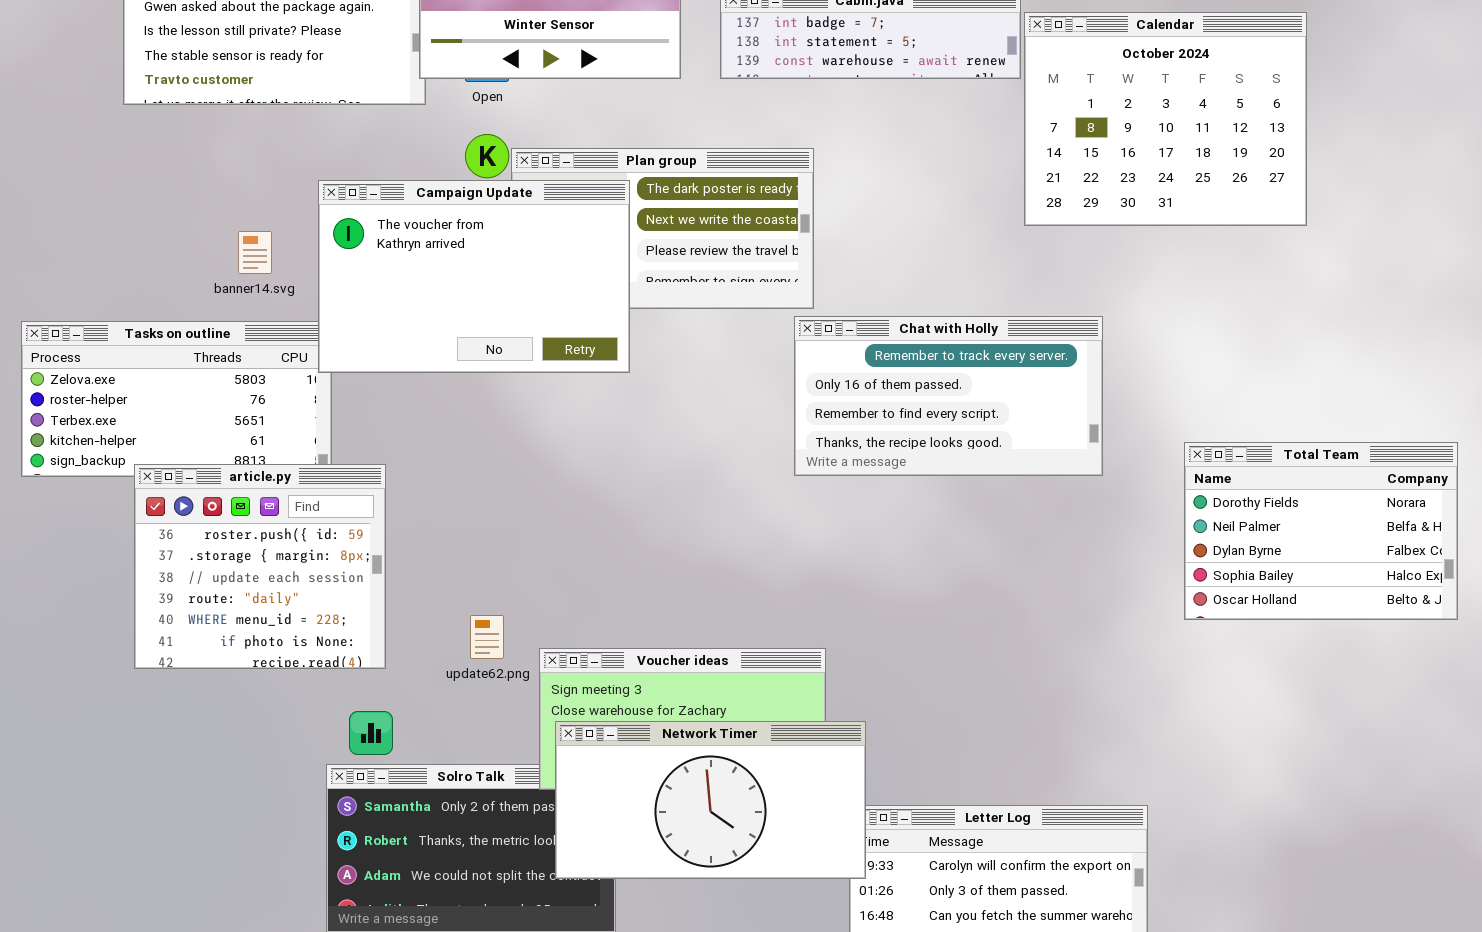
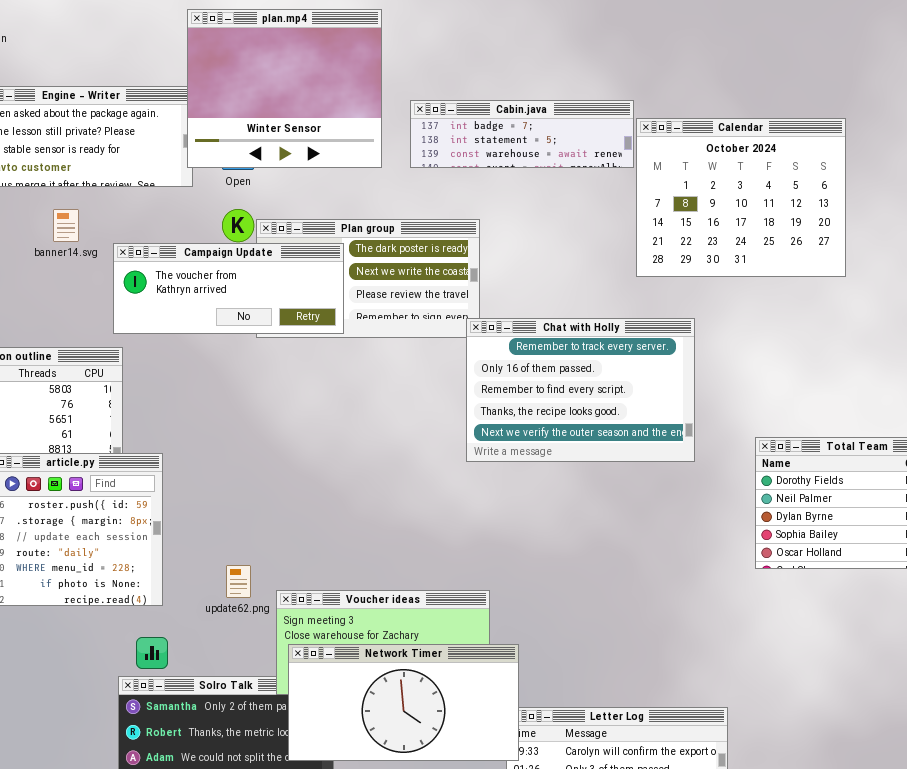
Campaign Update: [318,180,630,373] -> [113,243,344,334], resized
banner14.svg: [238,231,272,274] -> [53,209,79,242], moved
Chat with Holly: [794,316,1103,476] -> [466,318,695,462], resized

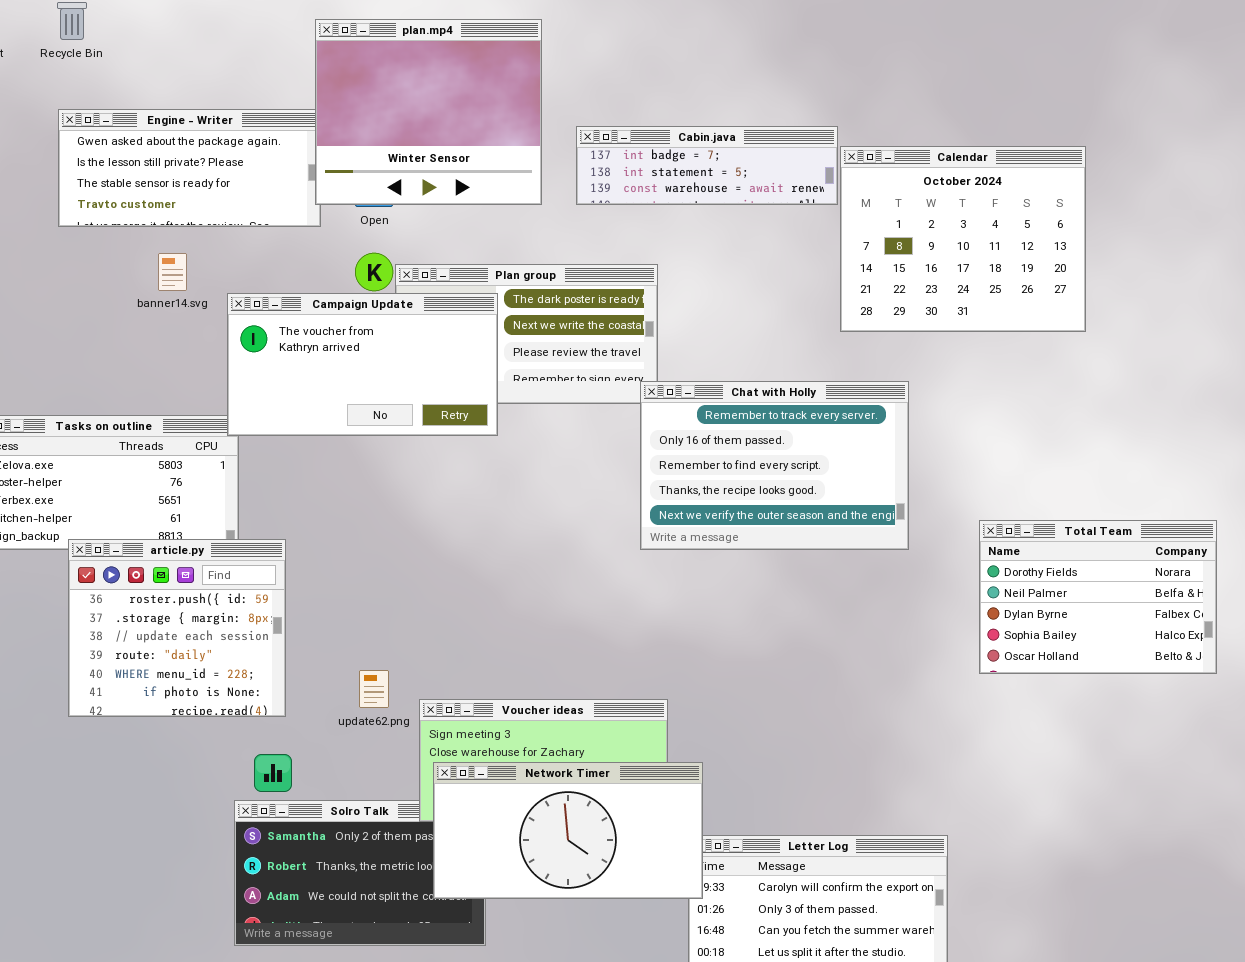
Campaign Update: [113,243,344,334] -> [227,293,498,436], resized

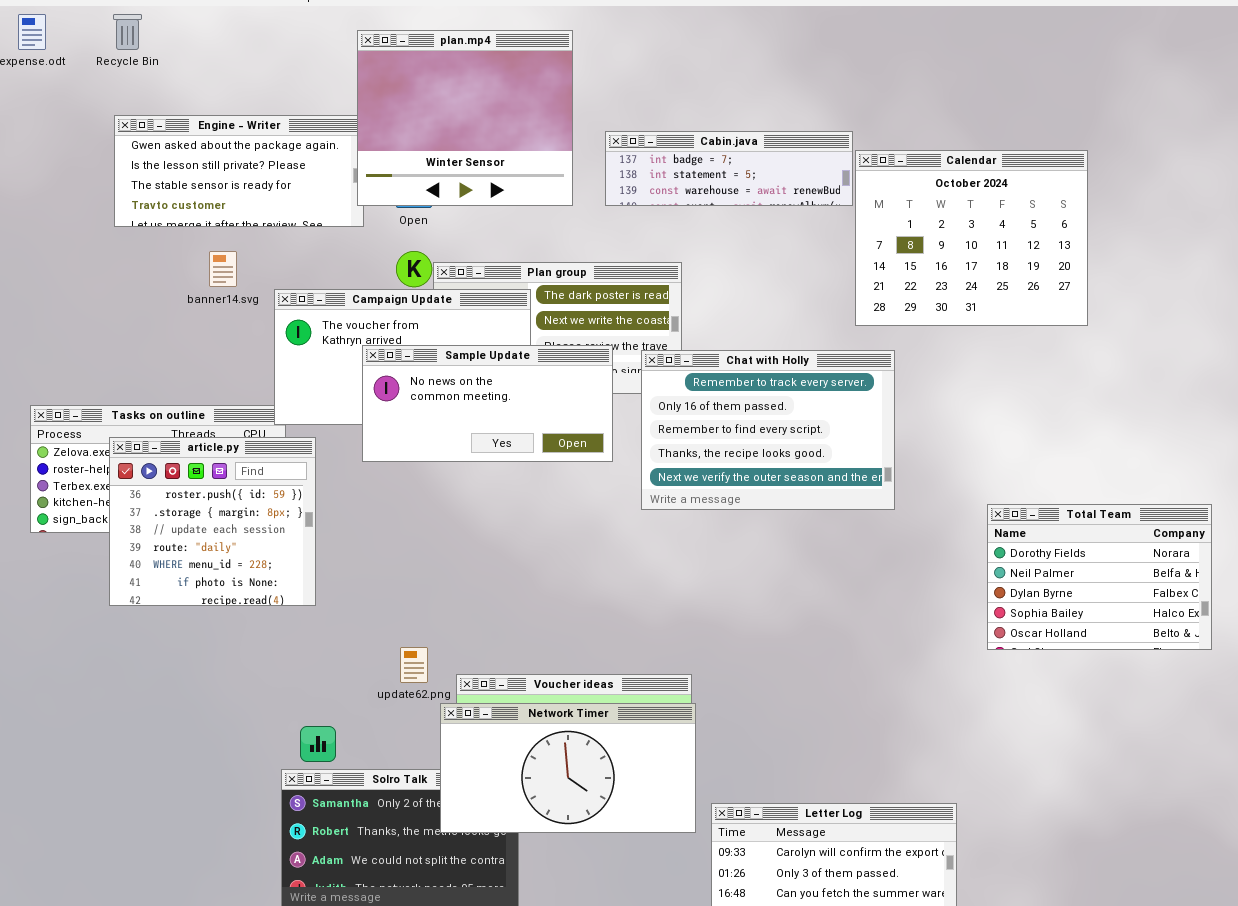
Sample Update: none -> [362,345,613,462], opened
Chat with Holly: [640,381,909,550] -> [641,350,895,510], moved
article.py: [68,539,286,717] -> [109,437,316,606], moved
Network Timer: [433,762,703,899] -> [440,703,696,833], moved

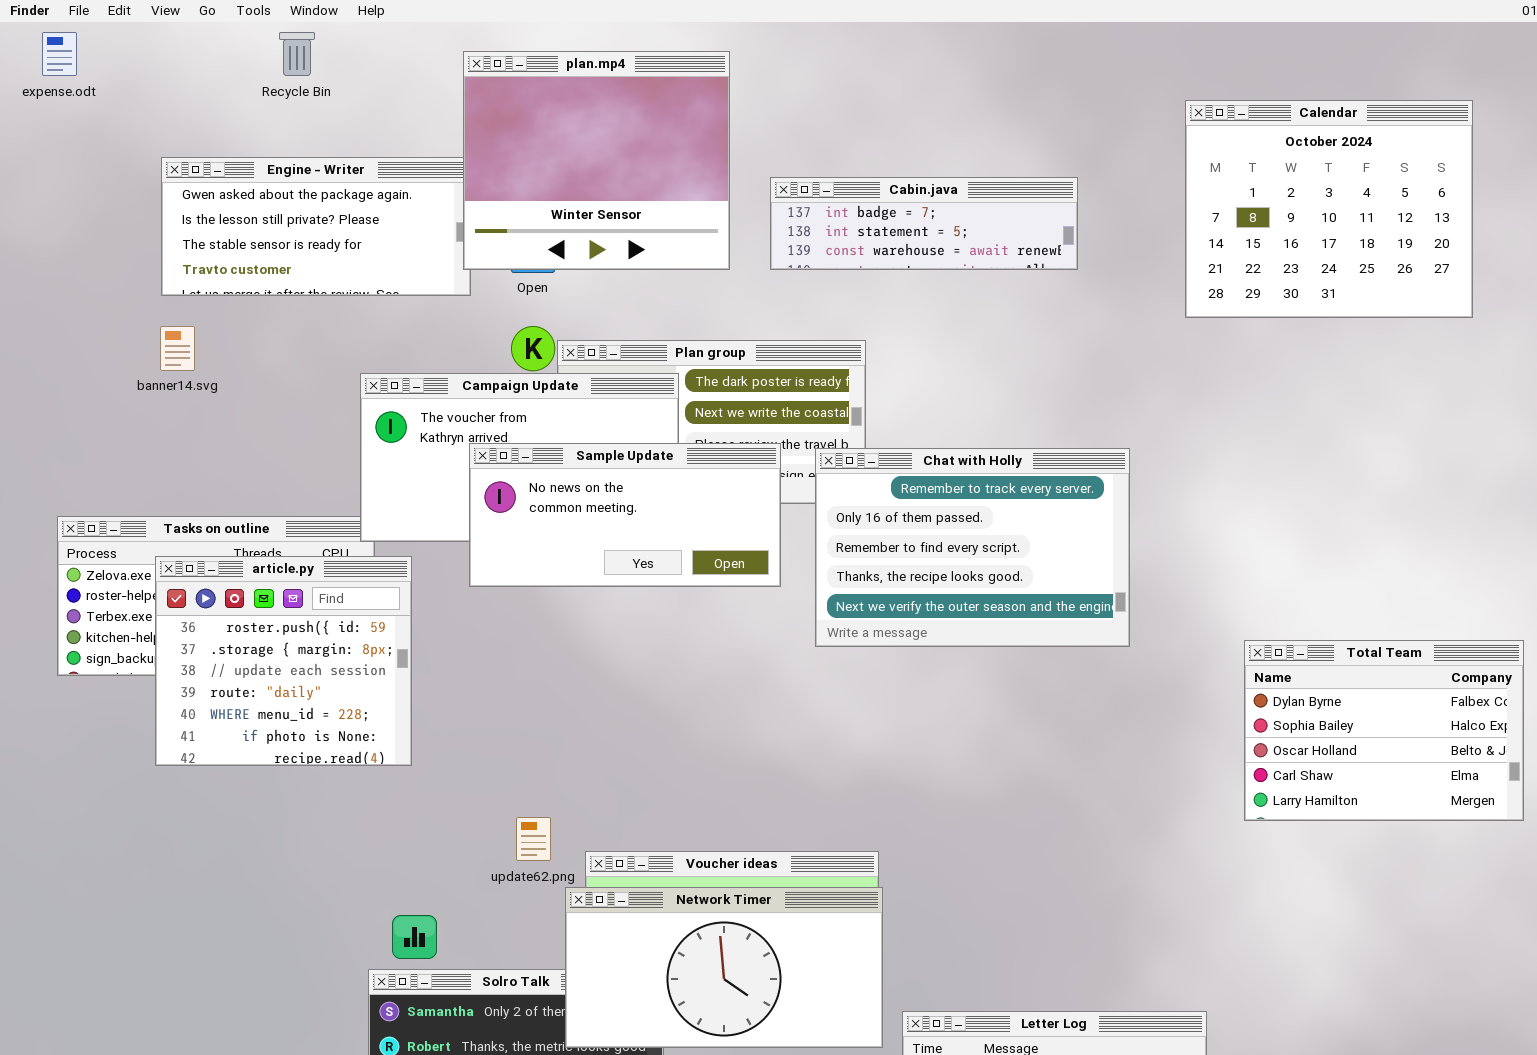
Recycle Bin: [113,14,142,50] -> [279,32,315,76], moved
Calendar: [855,150,1088,326] -> [1185,100,1473,318], moved
banner14.svg: [209,251,237,287] -> [160,326,195,371], moved
Total Team: [987,504,1212,650] -> [1244,640,1524,821], scrolled down 2 rows

